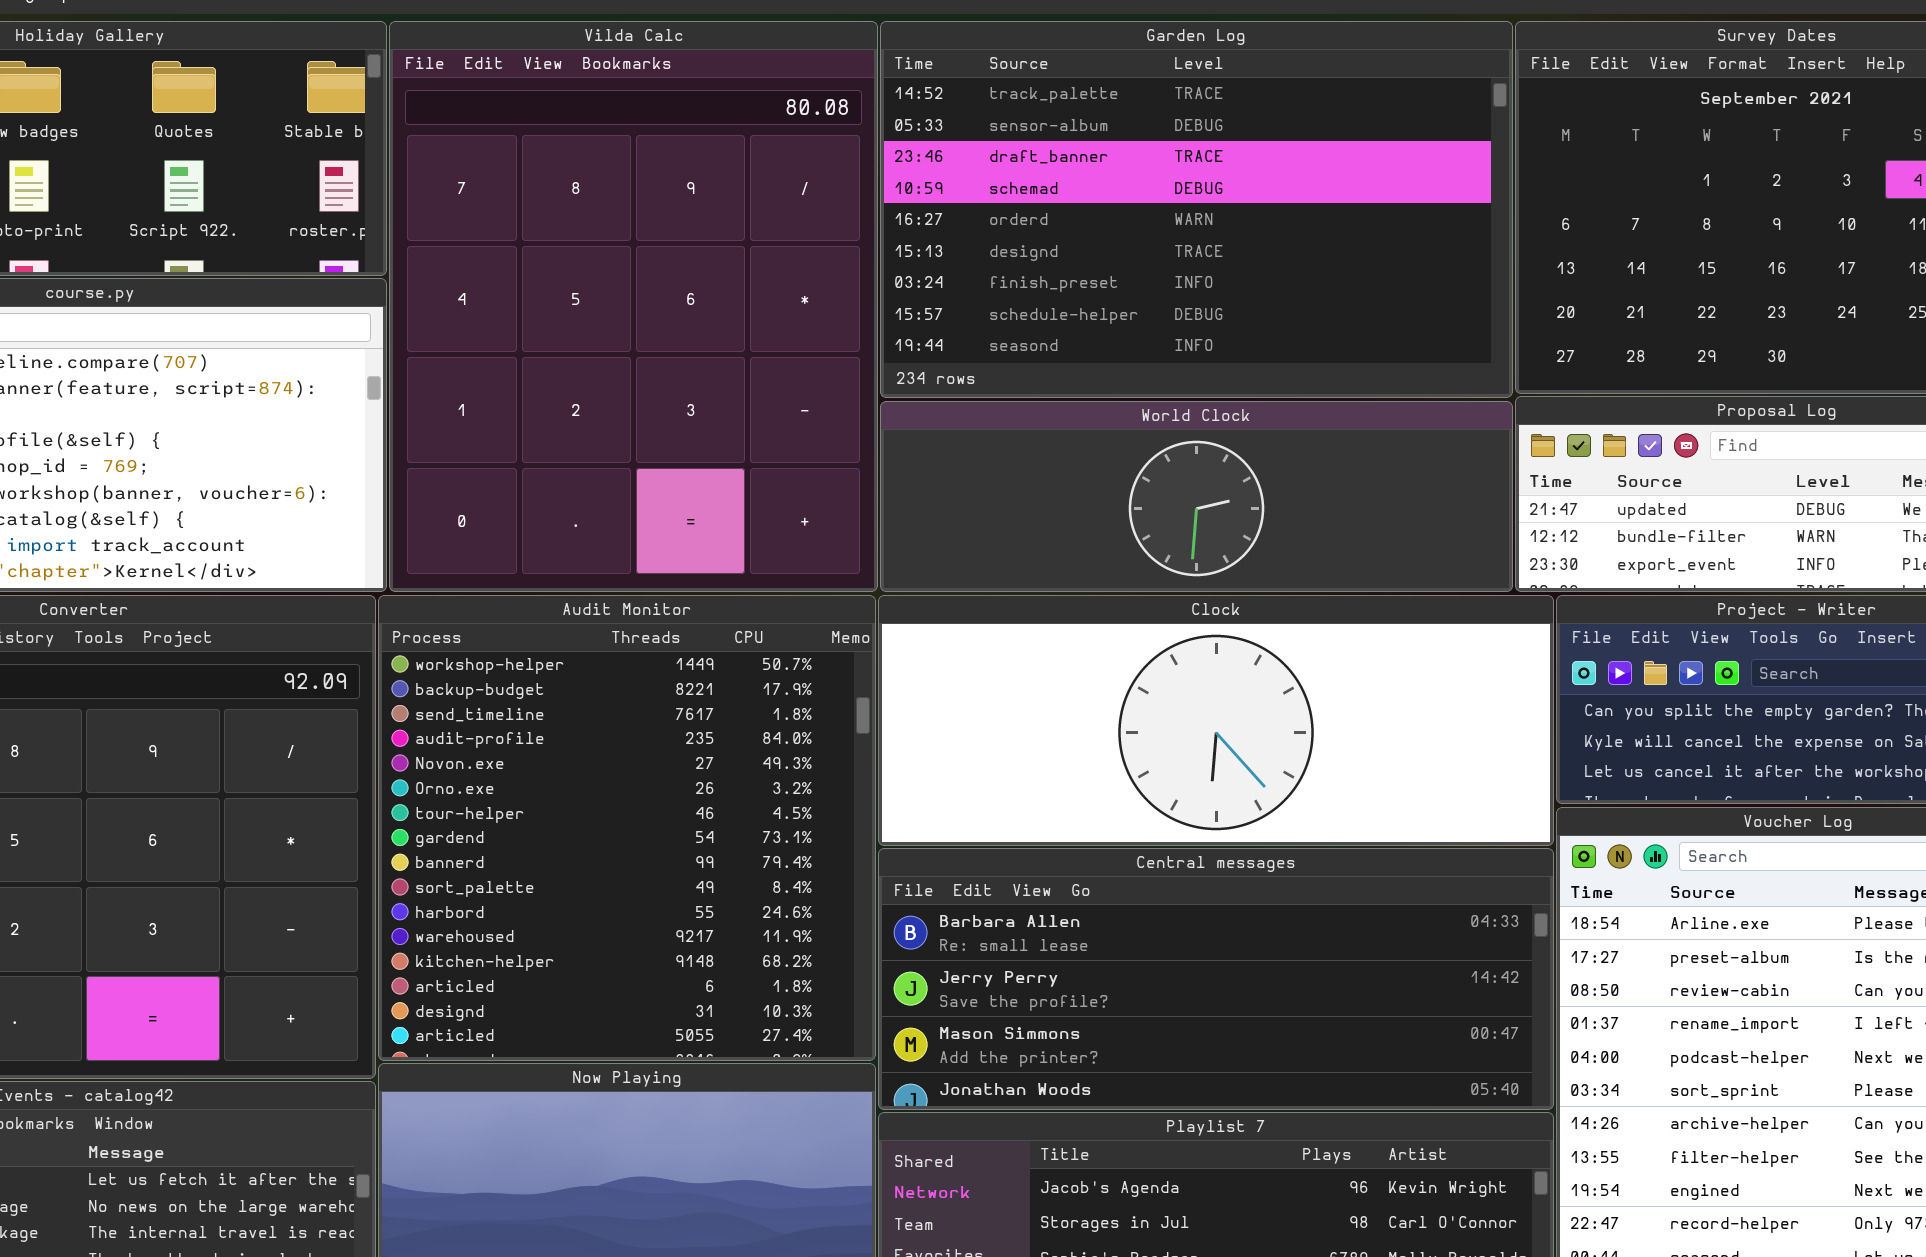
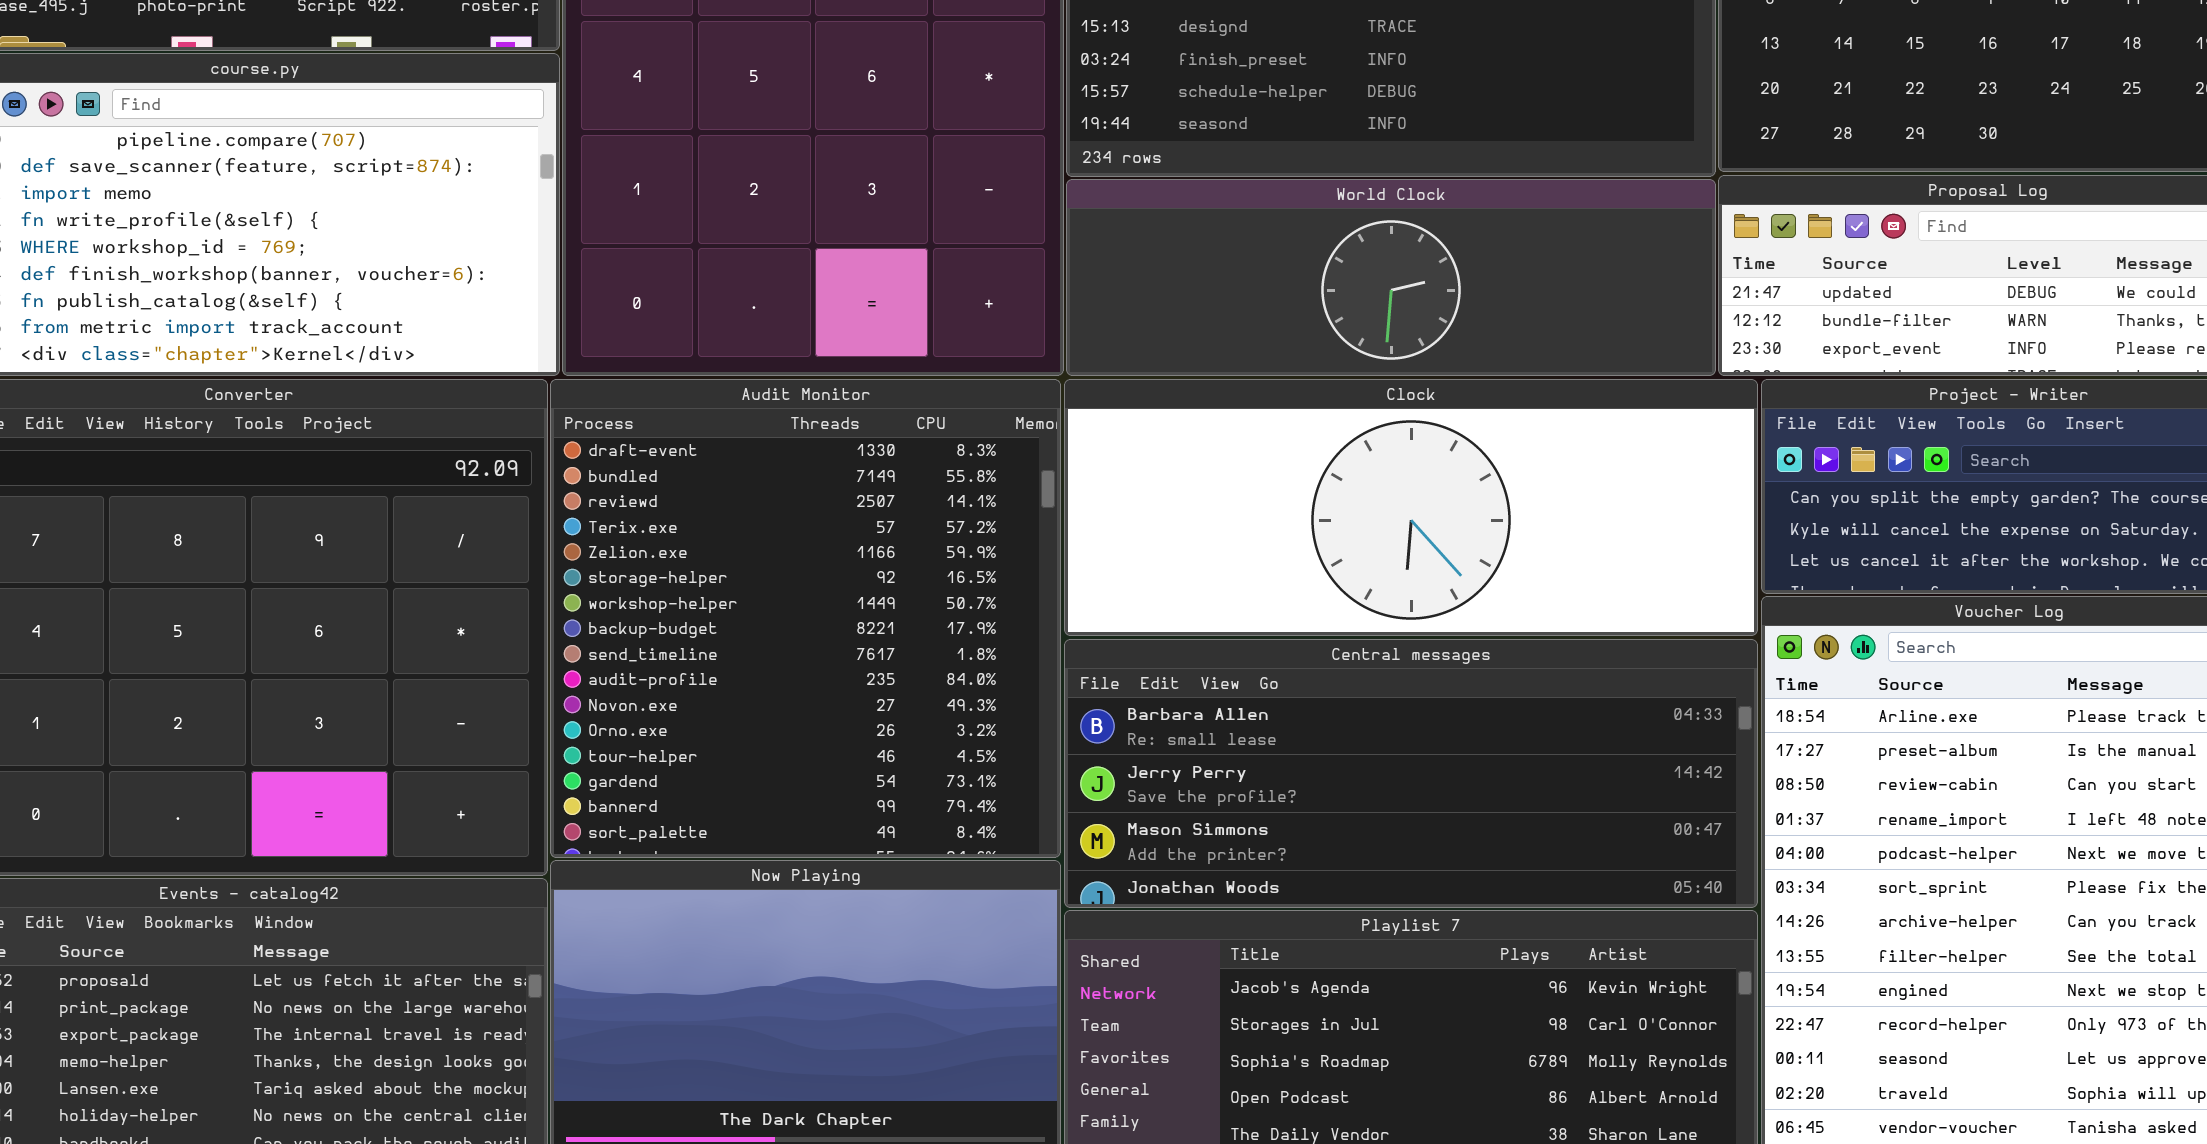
Audit Monitor: [378,595,876,1061] -> [550,379,1061,858], scrolled up 6 rows

